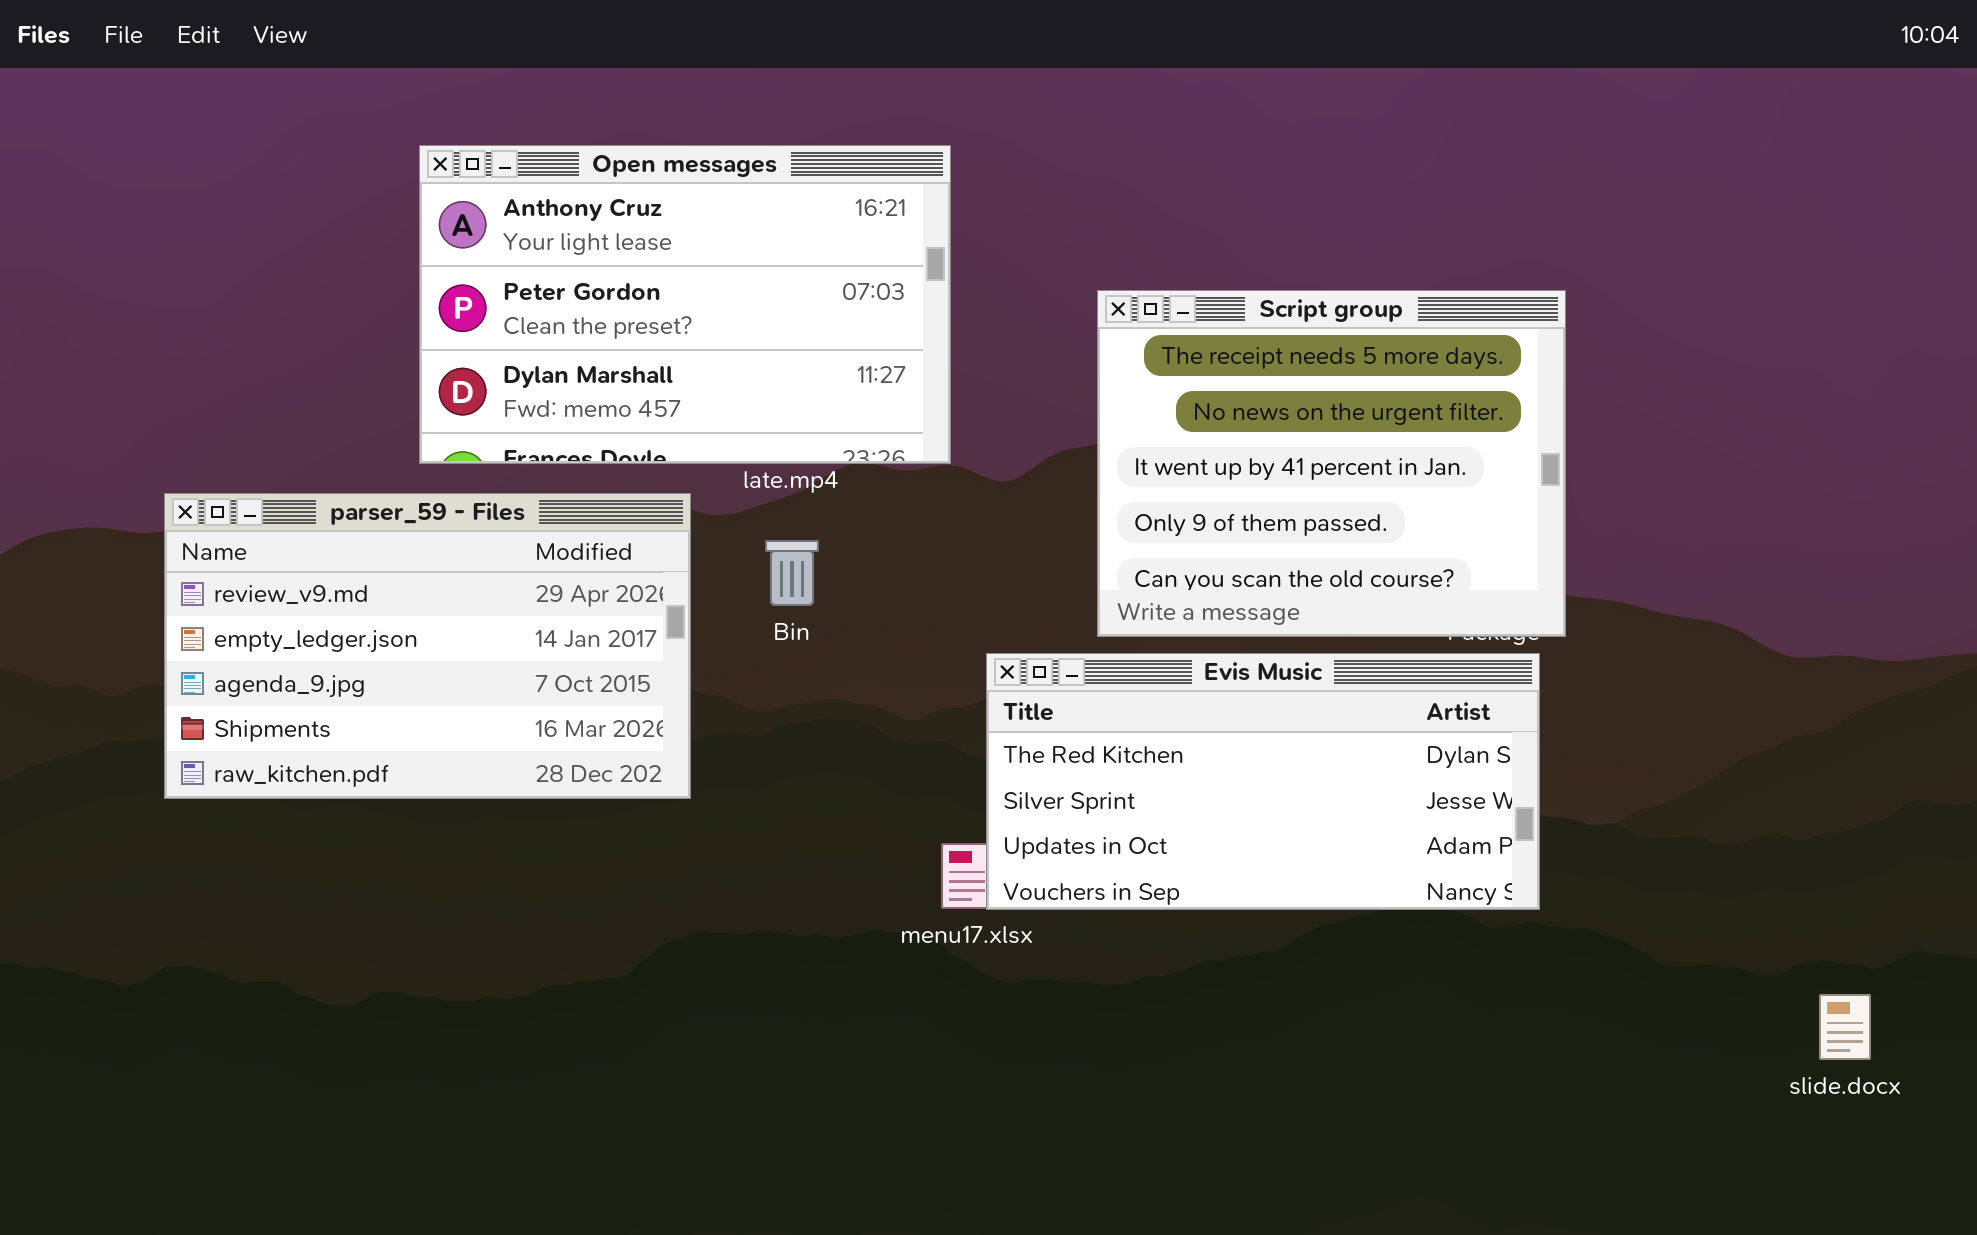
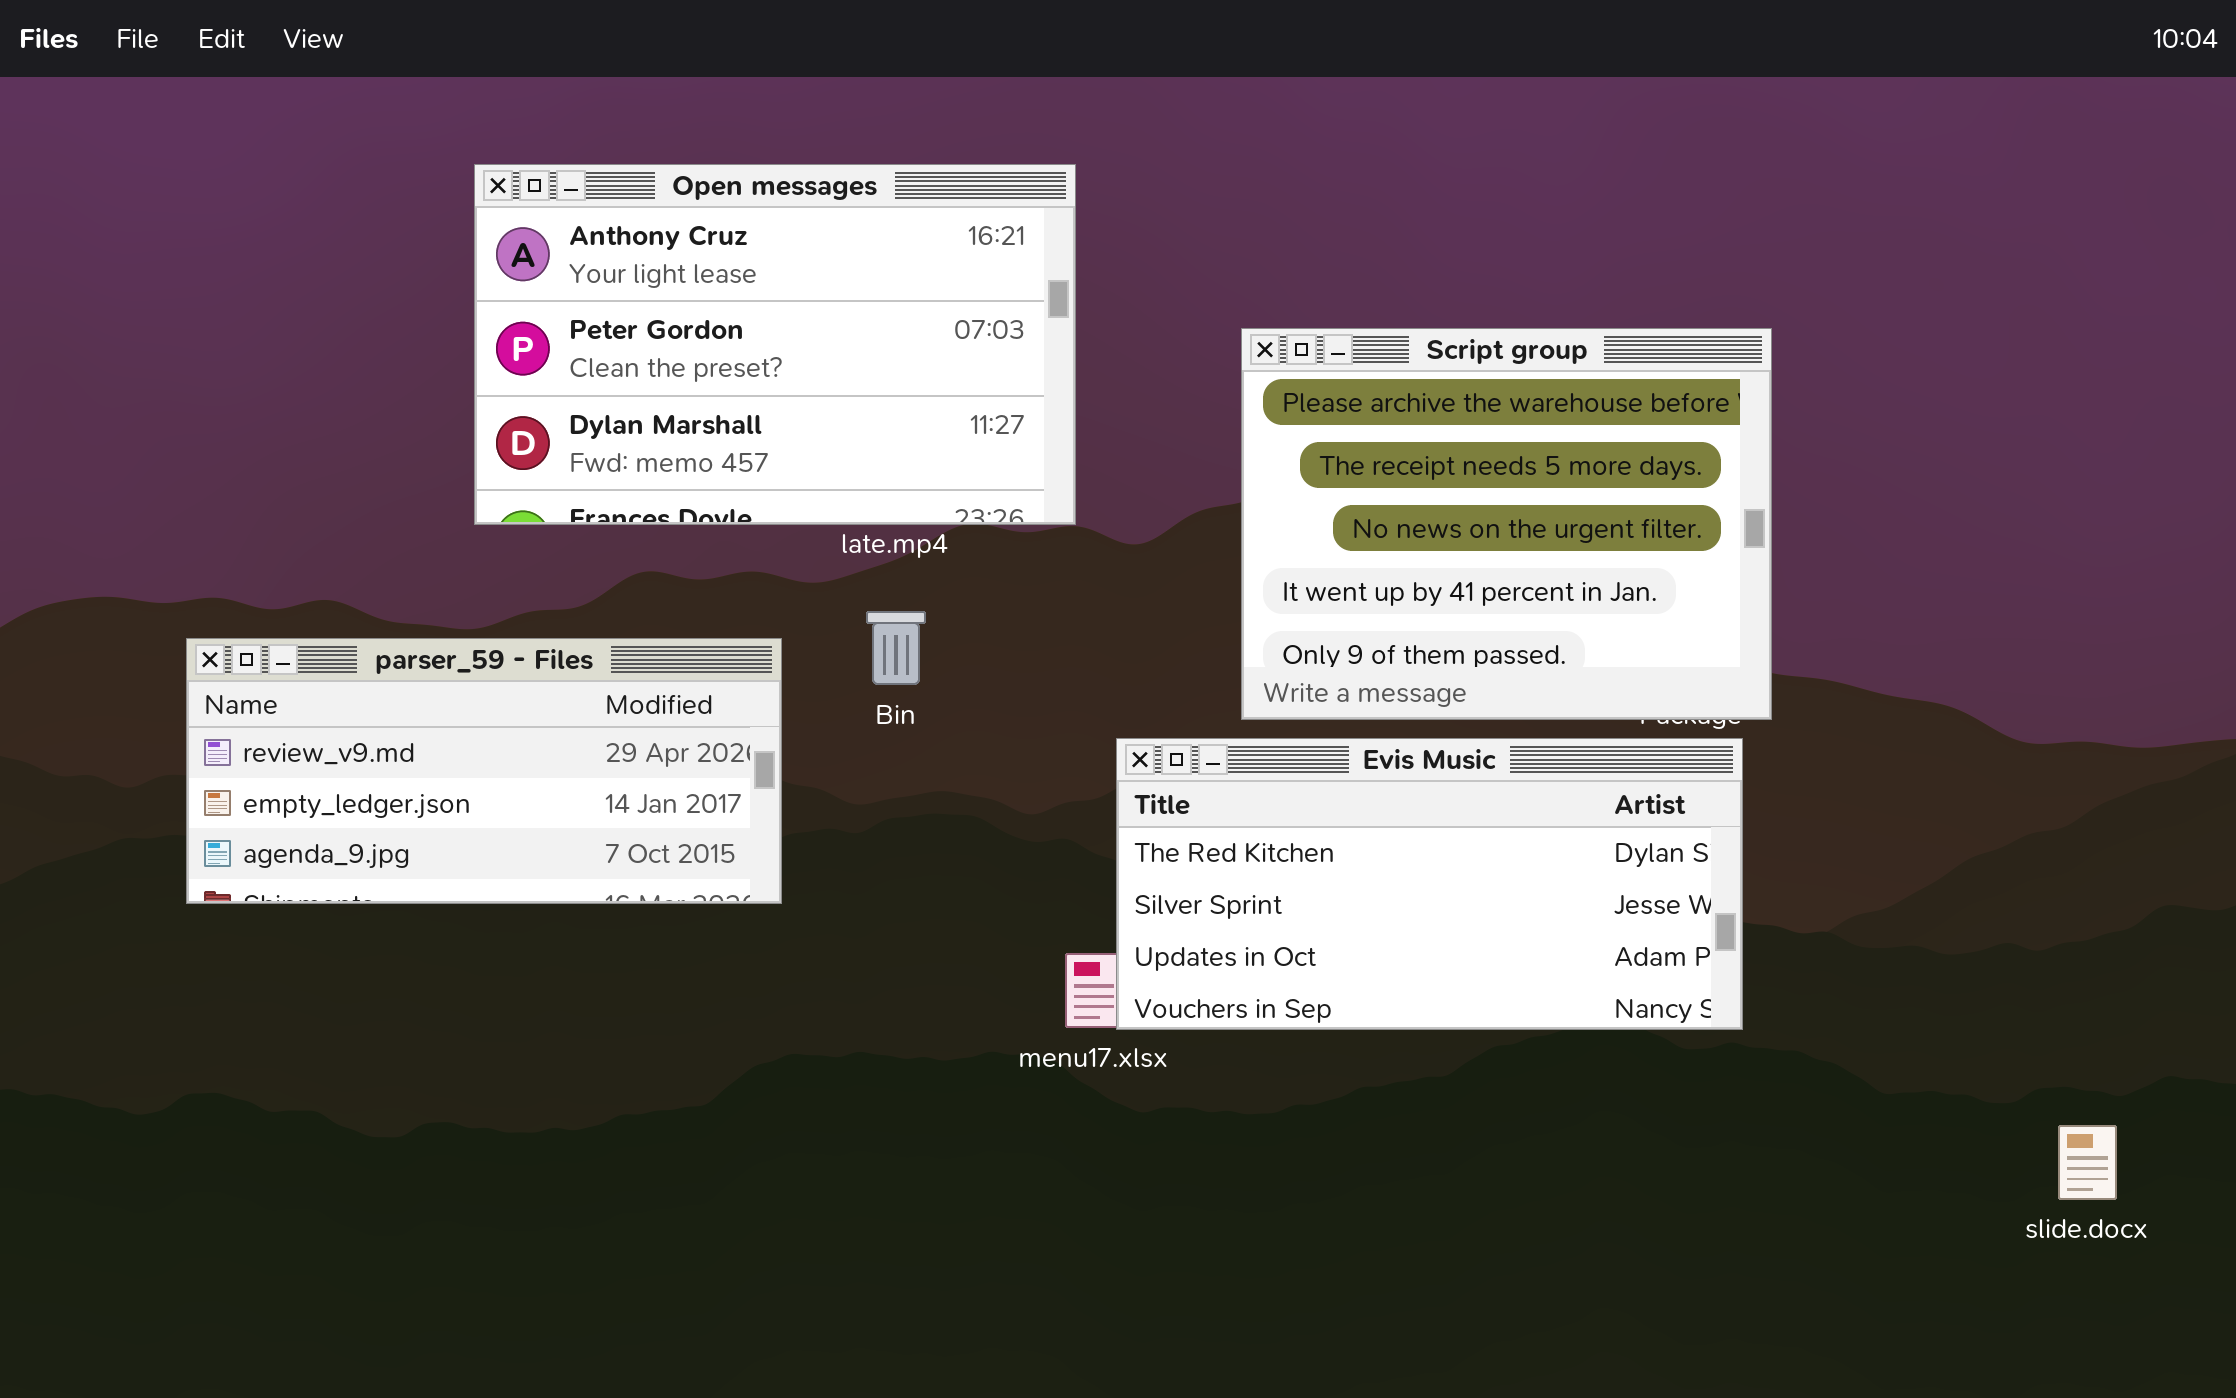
Script group: [1097,290,1566,637] -> [1241,328,1772,720], scrolled up 1 row
parser_59 - Files: [164,493,691,799] -> [186,638,782,904], resized

